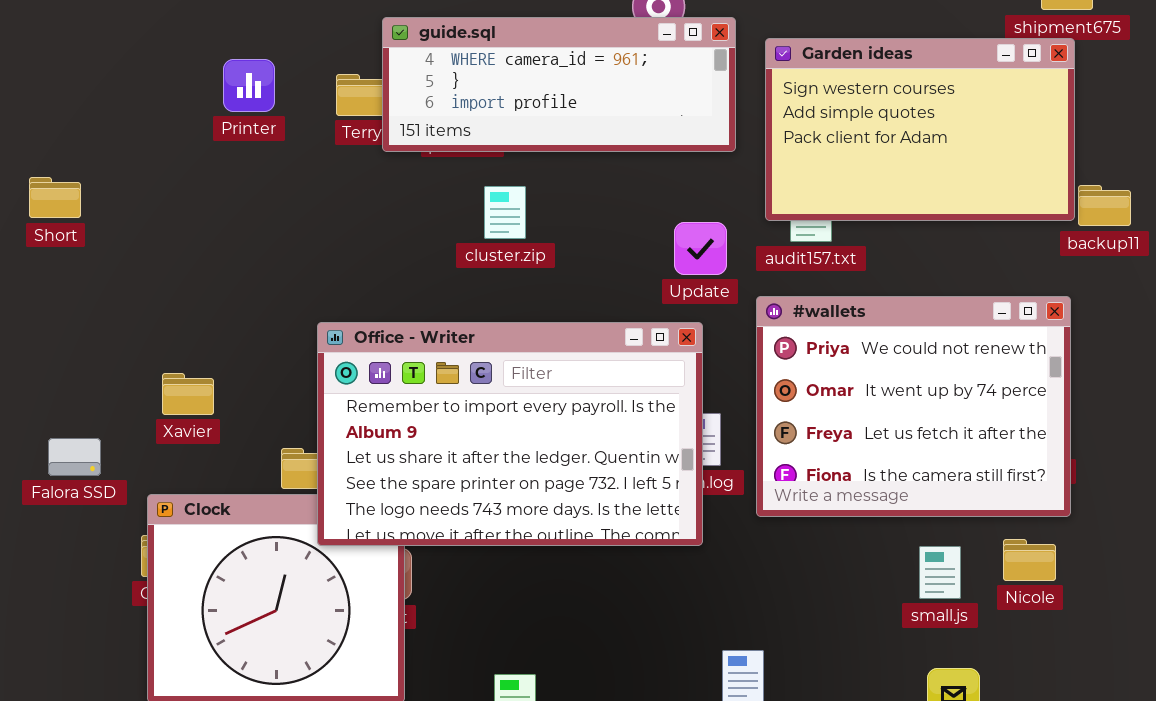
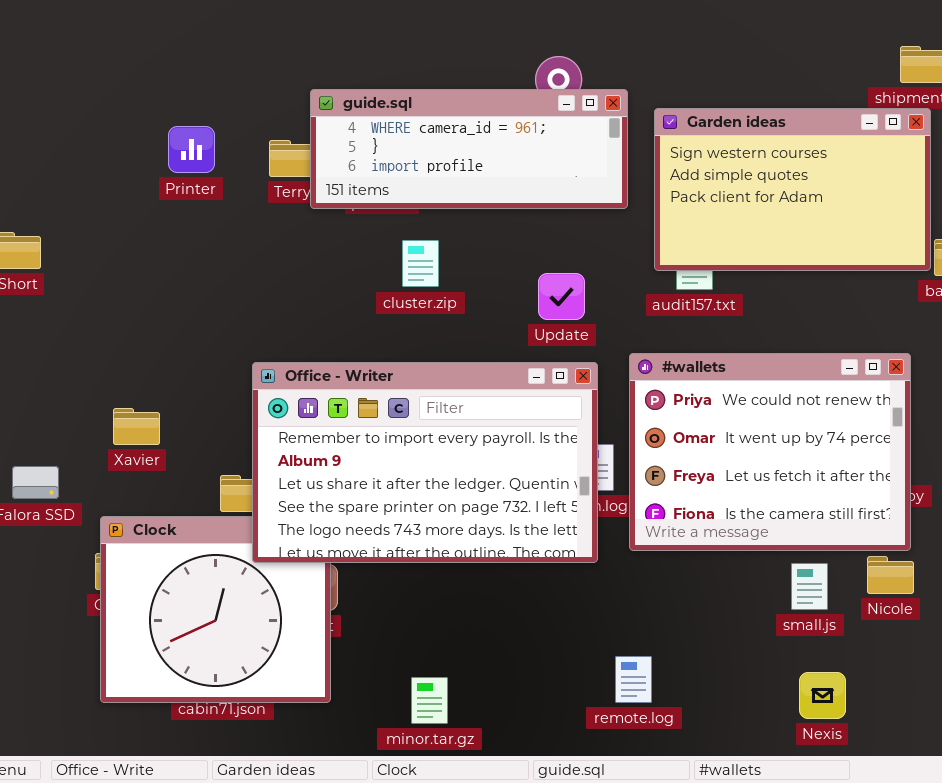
Update: [674,222,727,275] -> [538,273,585,320], moved
#wallets: [756,296,1071,517] -> [629,353,911,551], moved

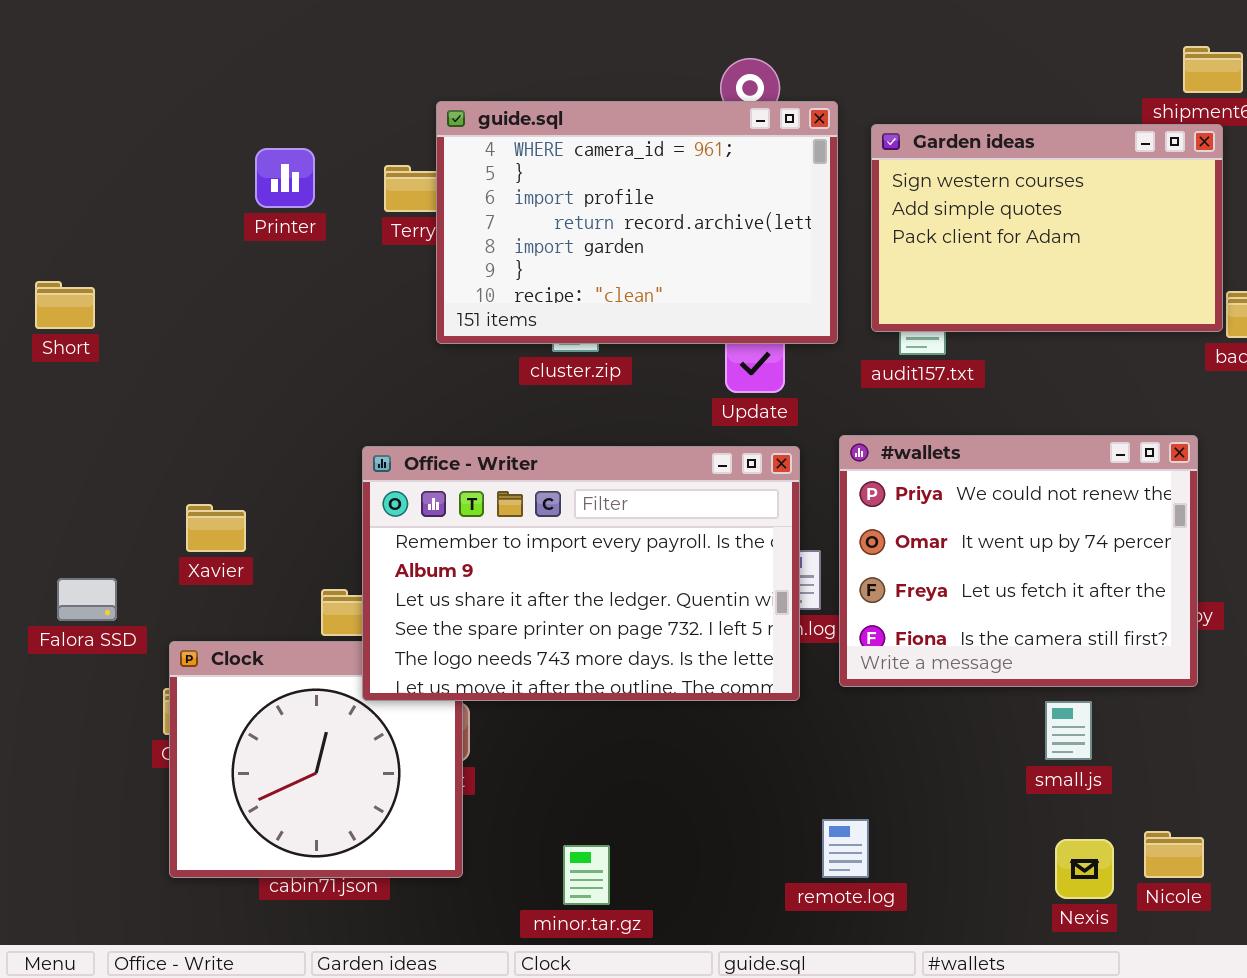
guide.sql: [310,89,628,209] -> [436,101,838,344], resized
Nicole: [867,556,914,594] -> [1144,831,1204,878], moved

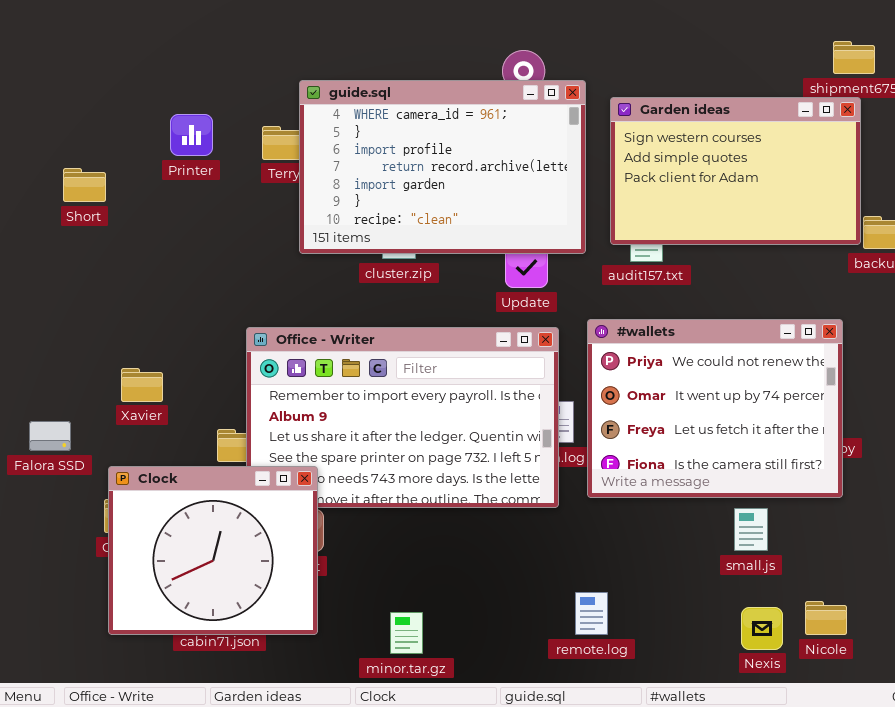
Short: [35,281,95,329] -> [63,168,106,202], moved
Clock: [169,641,463,878] -> [108,466,318,635], raised

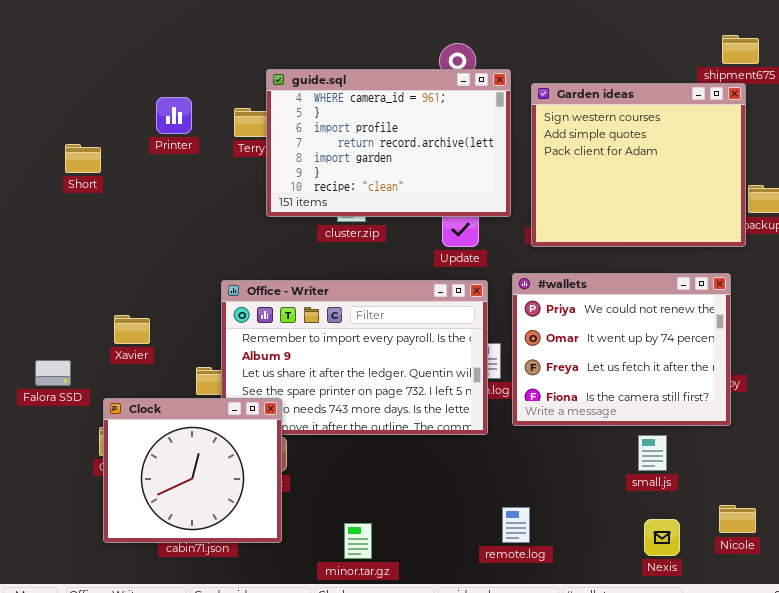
Garden ideas: [610,97,861,245] -> [531,83,746,247], resized
Nicole: [805,601,847,635] -> [719,505,756,533], moved

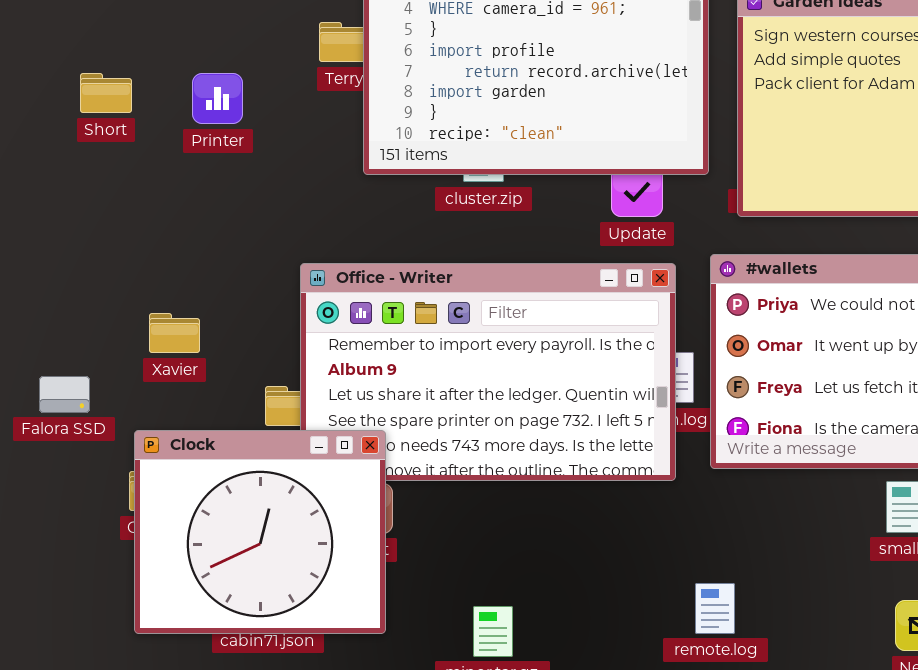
Printer: [156,97,192,134] -> [192,73,243,124], moved

